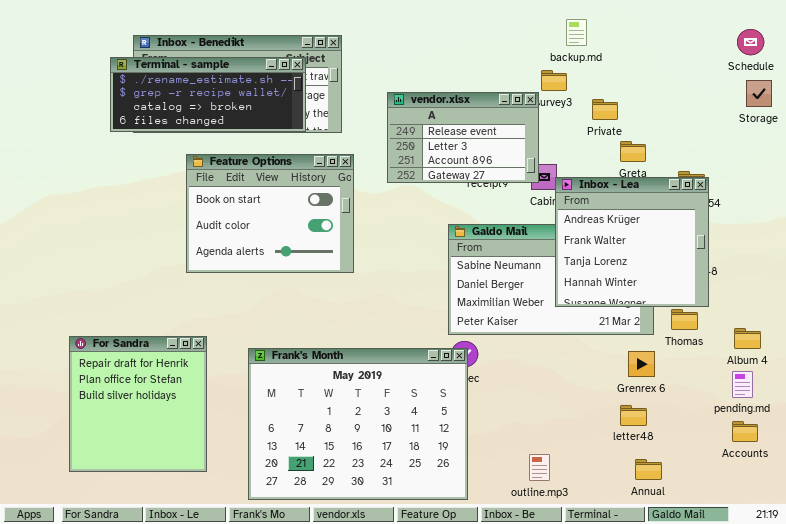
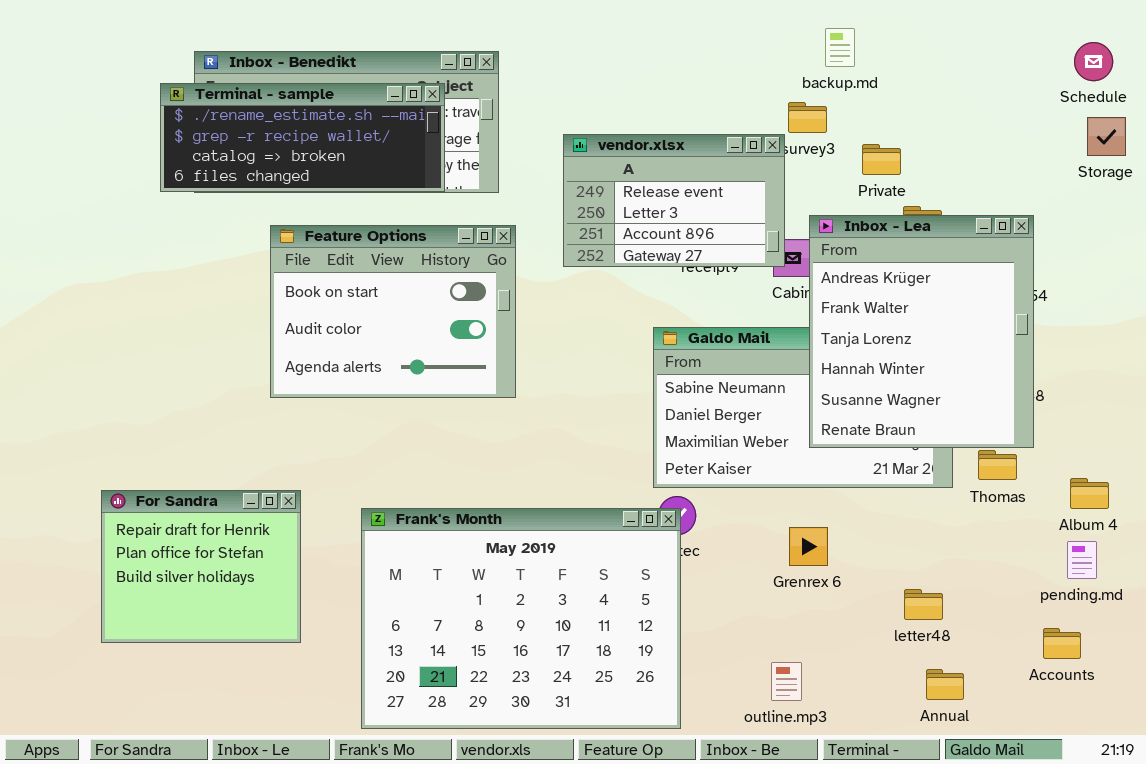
Inbox - Lea: [555,177,709,307] -> [809,215,1034,448], resized
For Sandra: [69,336,207,472] -> [101,490,301,643], resized
Grenrex 6: [628,351,655,377] -> [789,527,828,566], moved
Accounts: [732,421,758,442] -> [1043,628,1081,659], moved

